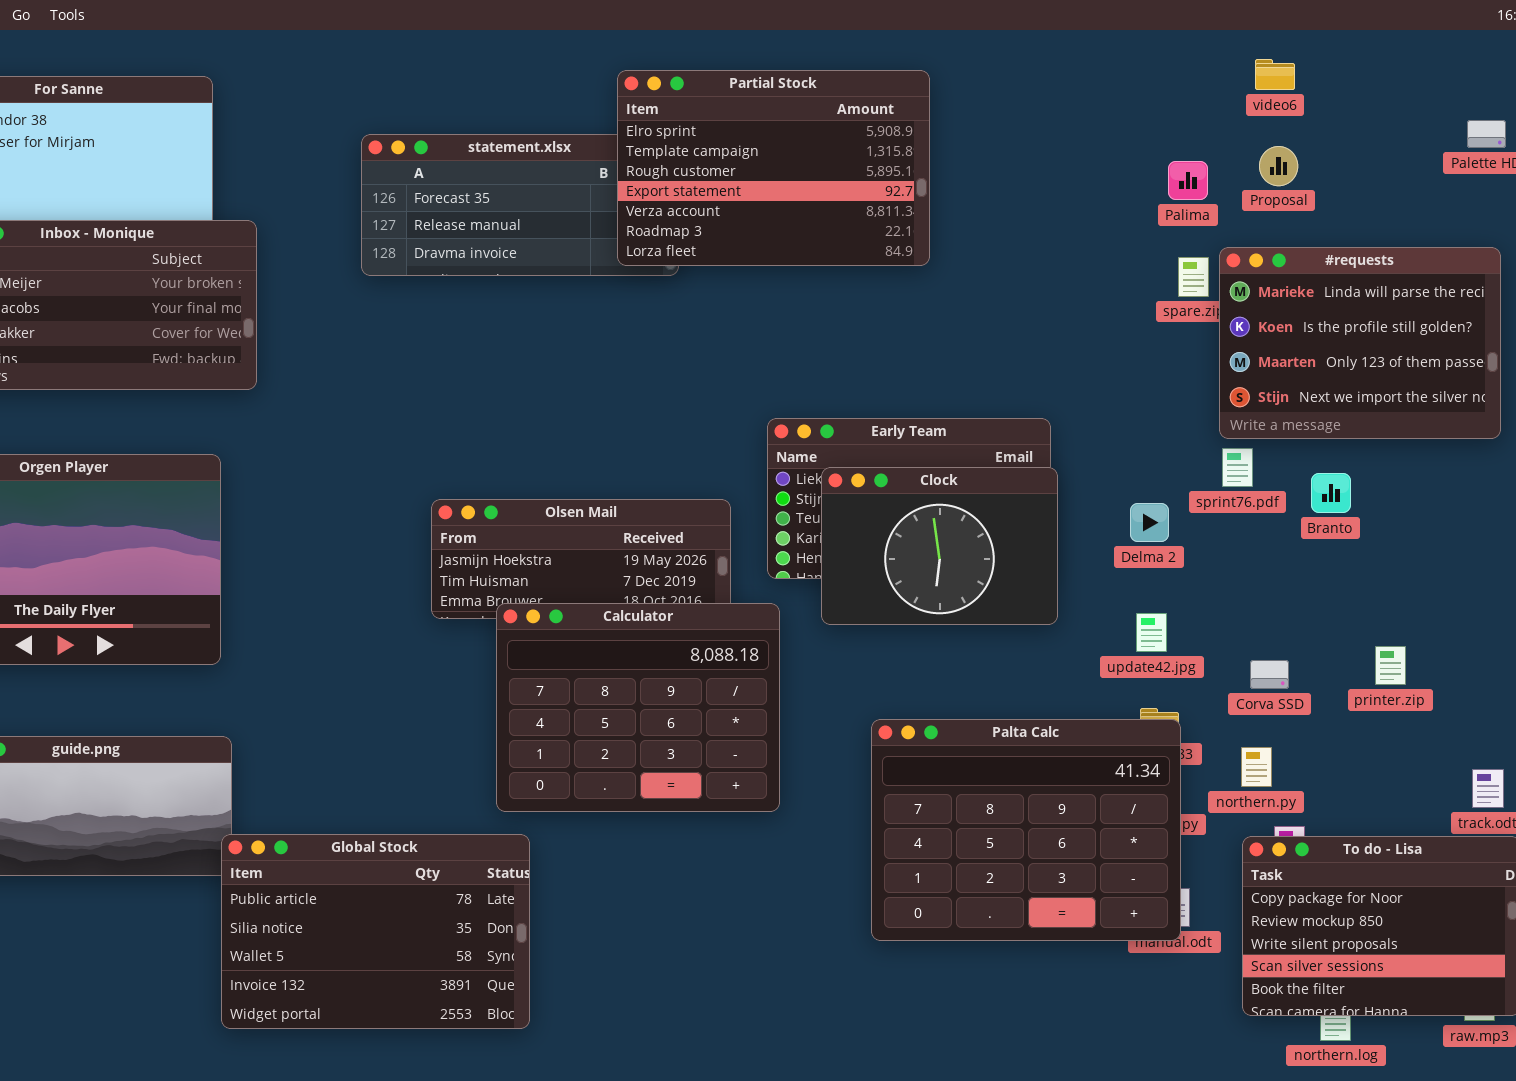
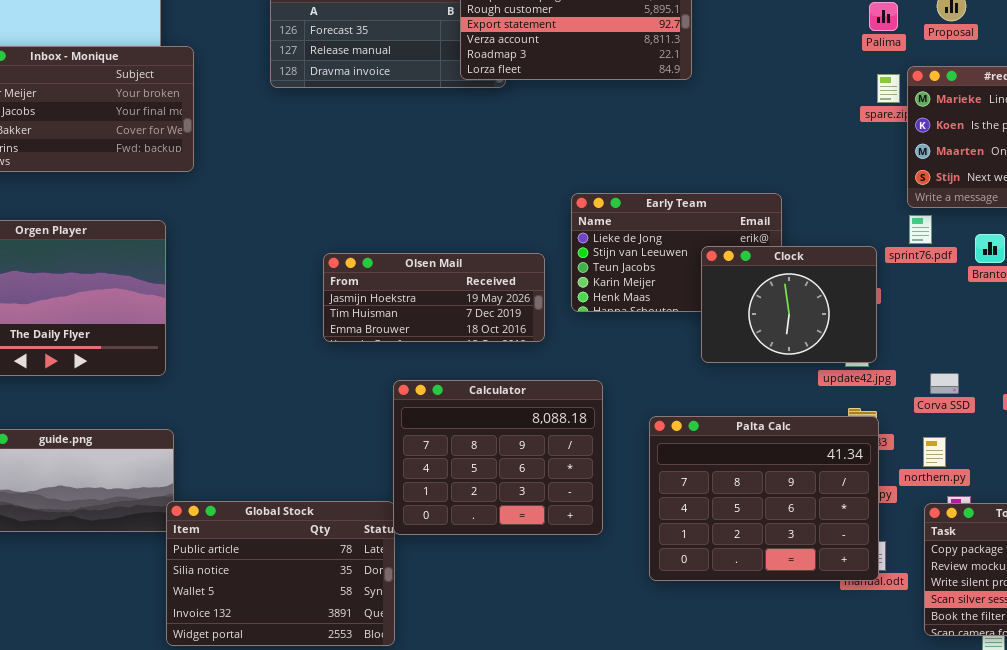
Clock: [821,467,1058,625] -> [701,246,877,363], moved
Calculator: [496,603,780,812] -> [393,380,603,535], moved

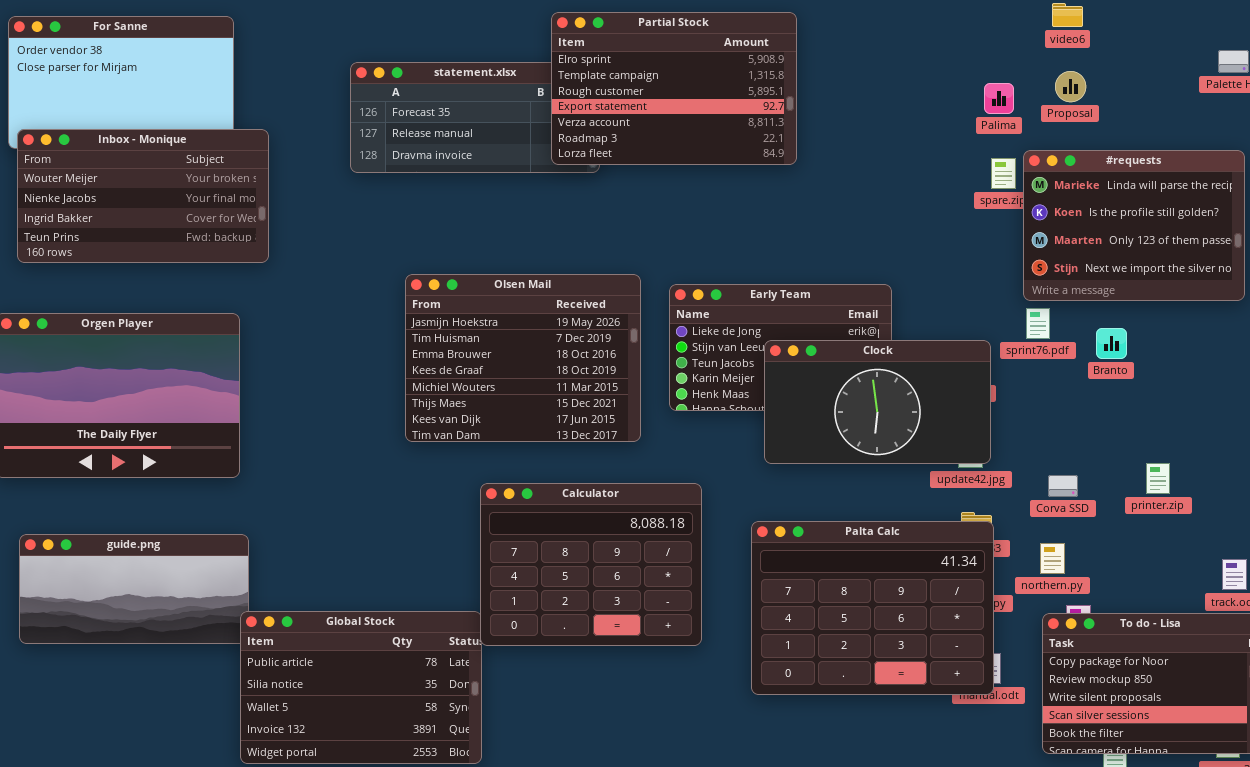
Clock: [701,246,877,363] -> [764,340,991,464], resized
Olsen Mail: [323,253,545,342] -> [405,274,641,442], resized

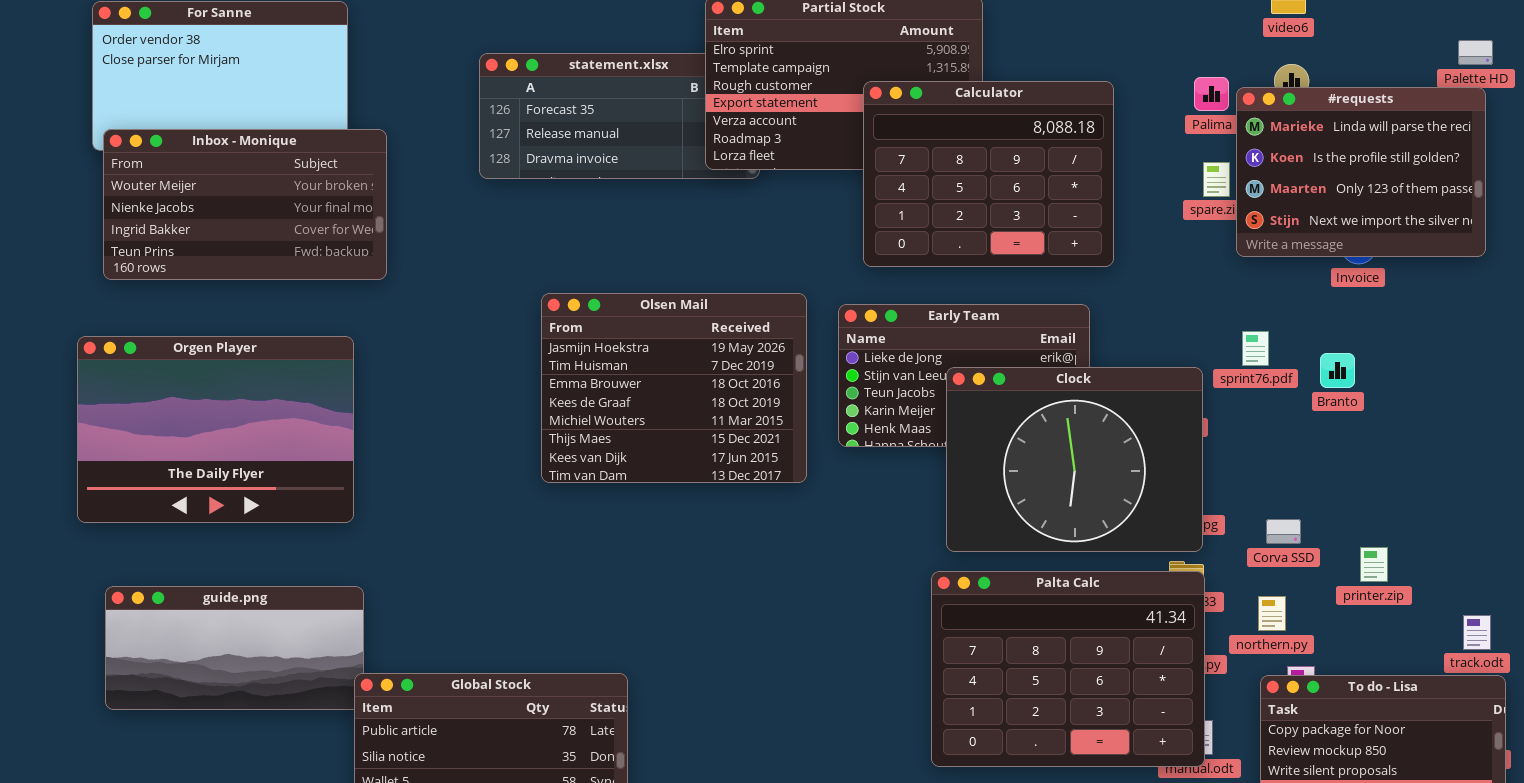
#requests: [1023,150,1245,301] -> [1236,87,1486,257], moved
Clock: [764,340,991,464] -> [946,367,1203,552], resized
printer.zip: [1146,463,1170,494] -> [1360,547,1388,582], moved
Calculator: [480,483,702,646] -> [863,81,1114,267], moved

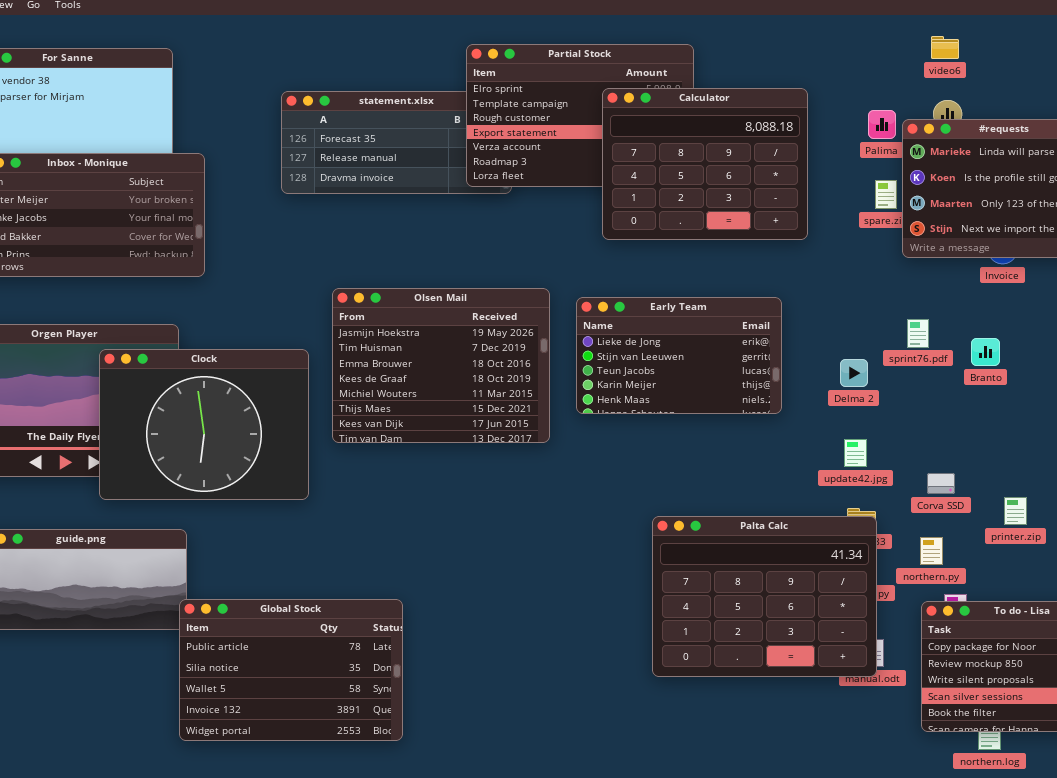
Calculator: [863,81,1114,267] -> [602,88,808,240], moved
Clock: [946,367,1203,552] -> [99,349,309,500], moved

